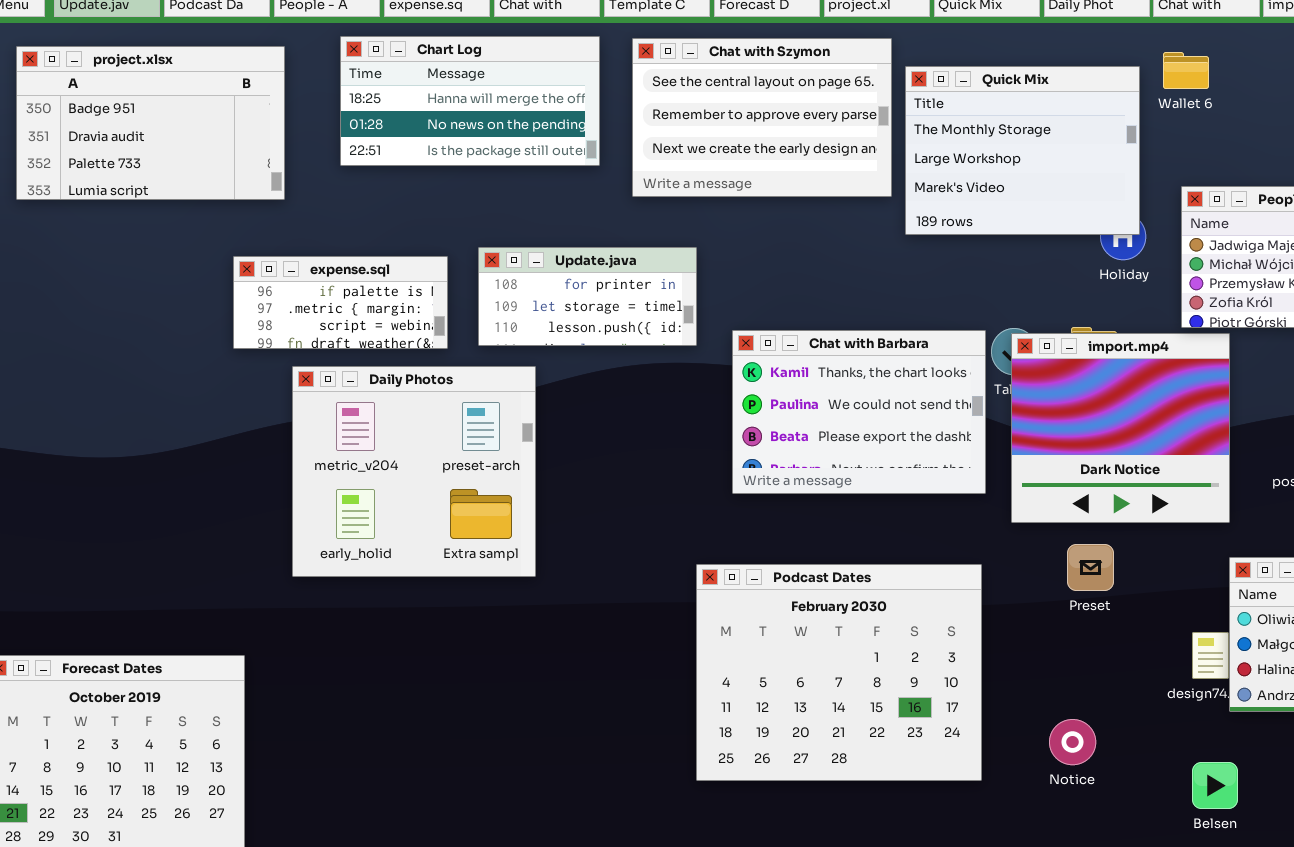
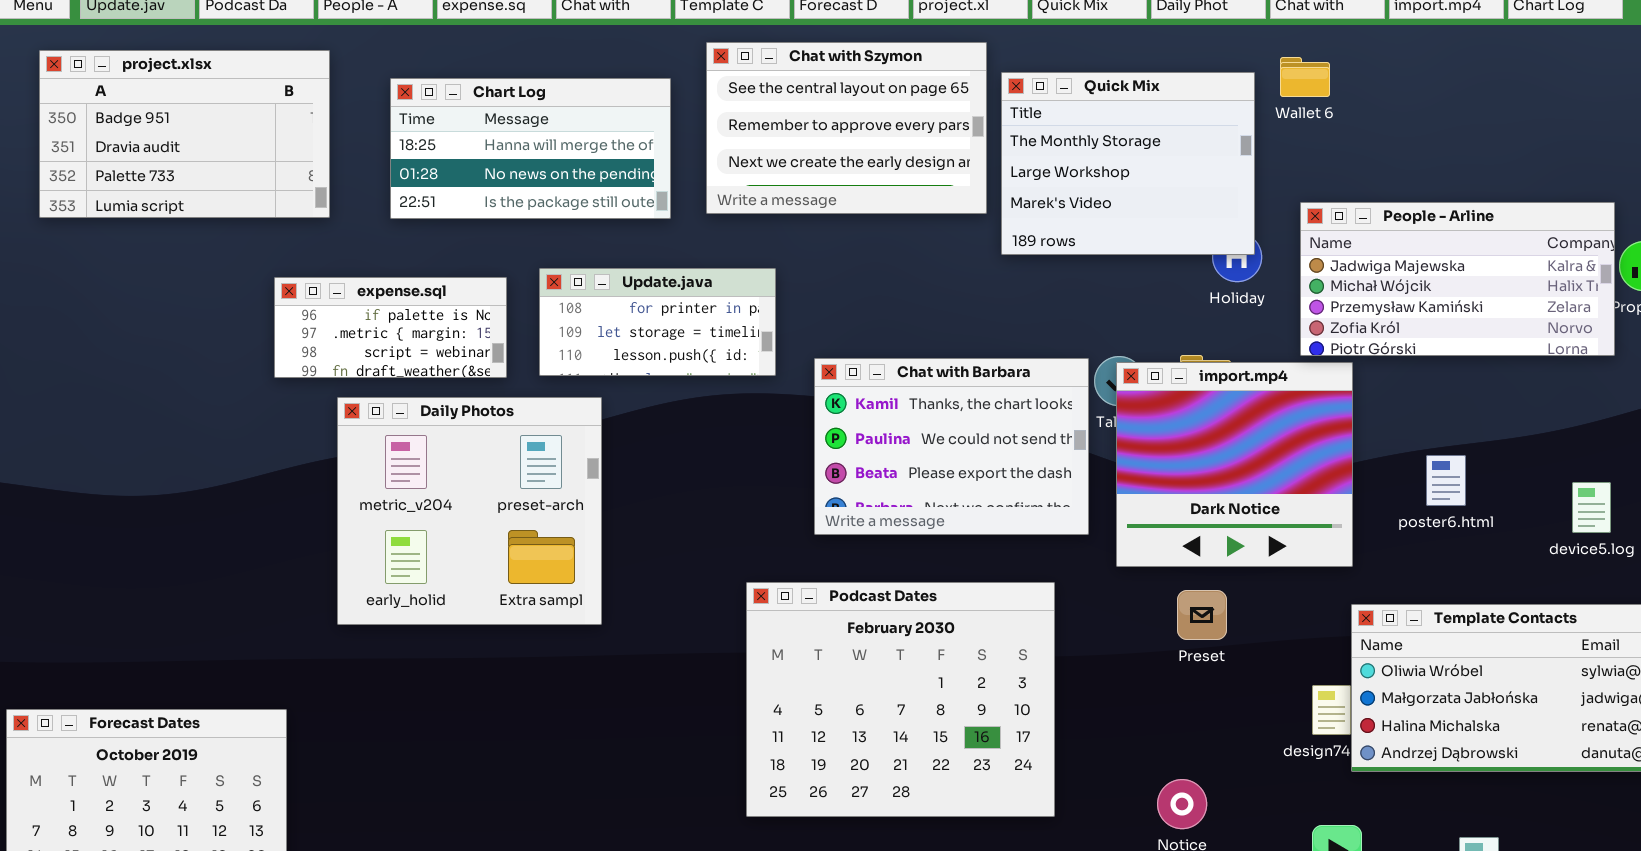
Chart Log: [340,36,600,166] -> [390,78,671,219], moved
Podcast Dates: [696,564,982,781] -> [746,582,1055,817], moved

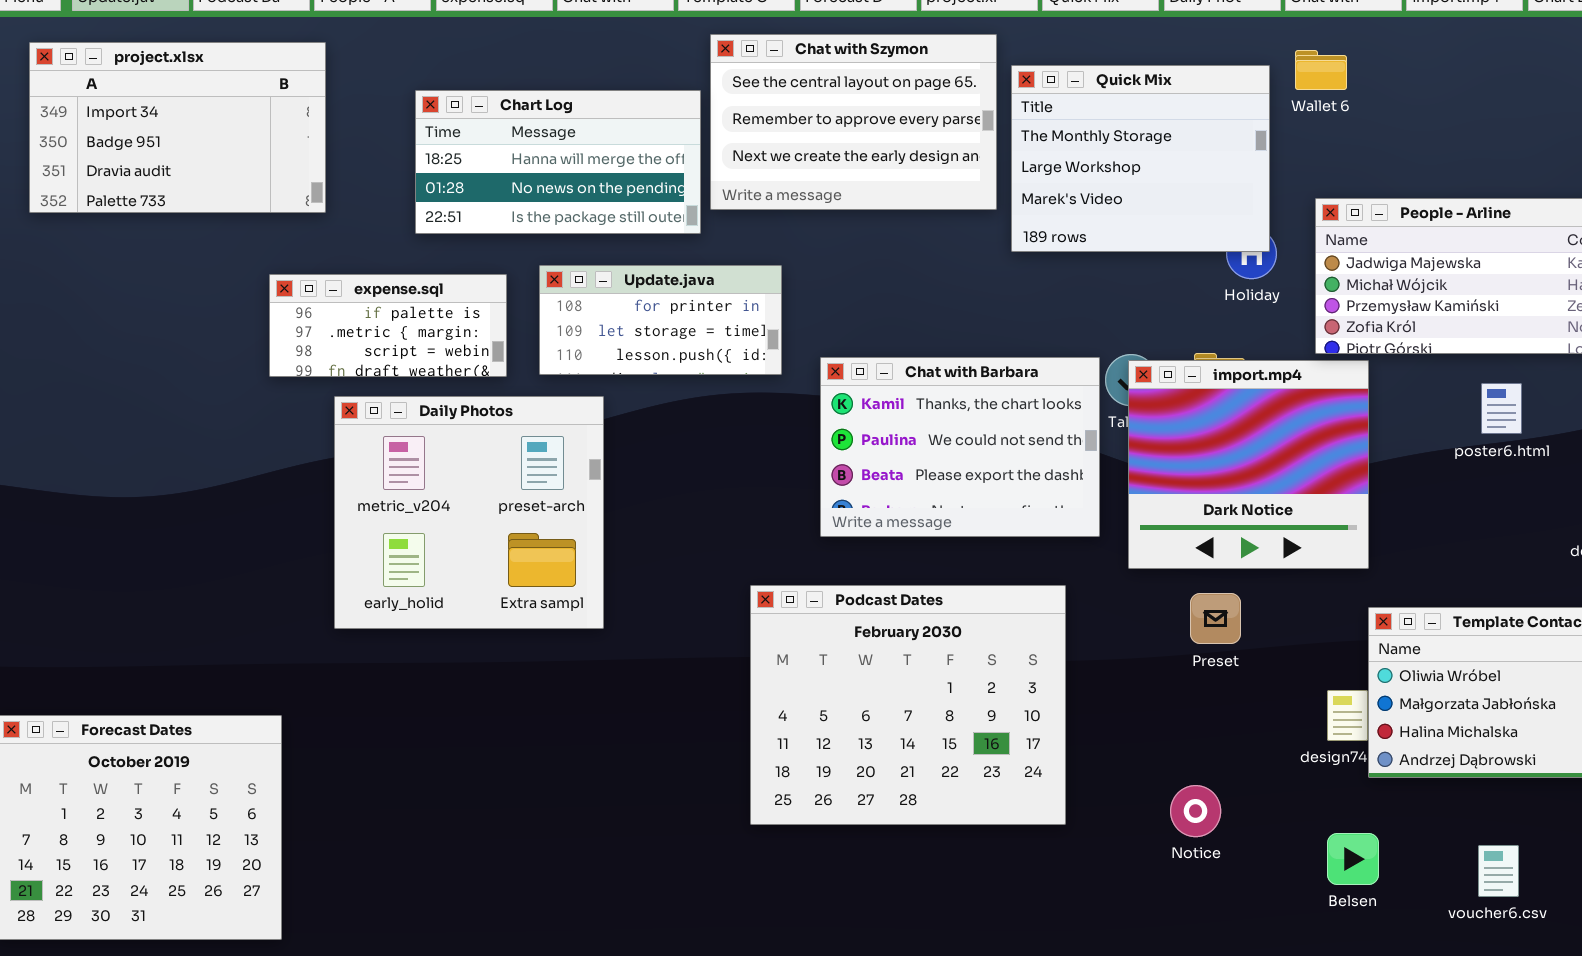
project.xlsx: [39,50,330,218] -> [29,42,326,213], scrolled up 1 row
Chart Log: [390,78,671,219] -> [415,90,701,234], moved
poster6.html: [1426,455,1466,506] -> [1481,383,1522,434], moved

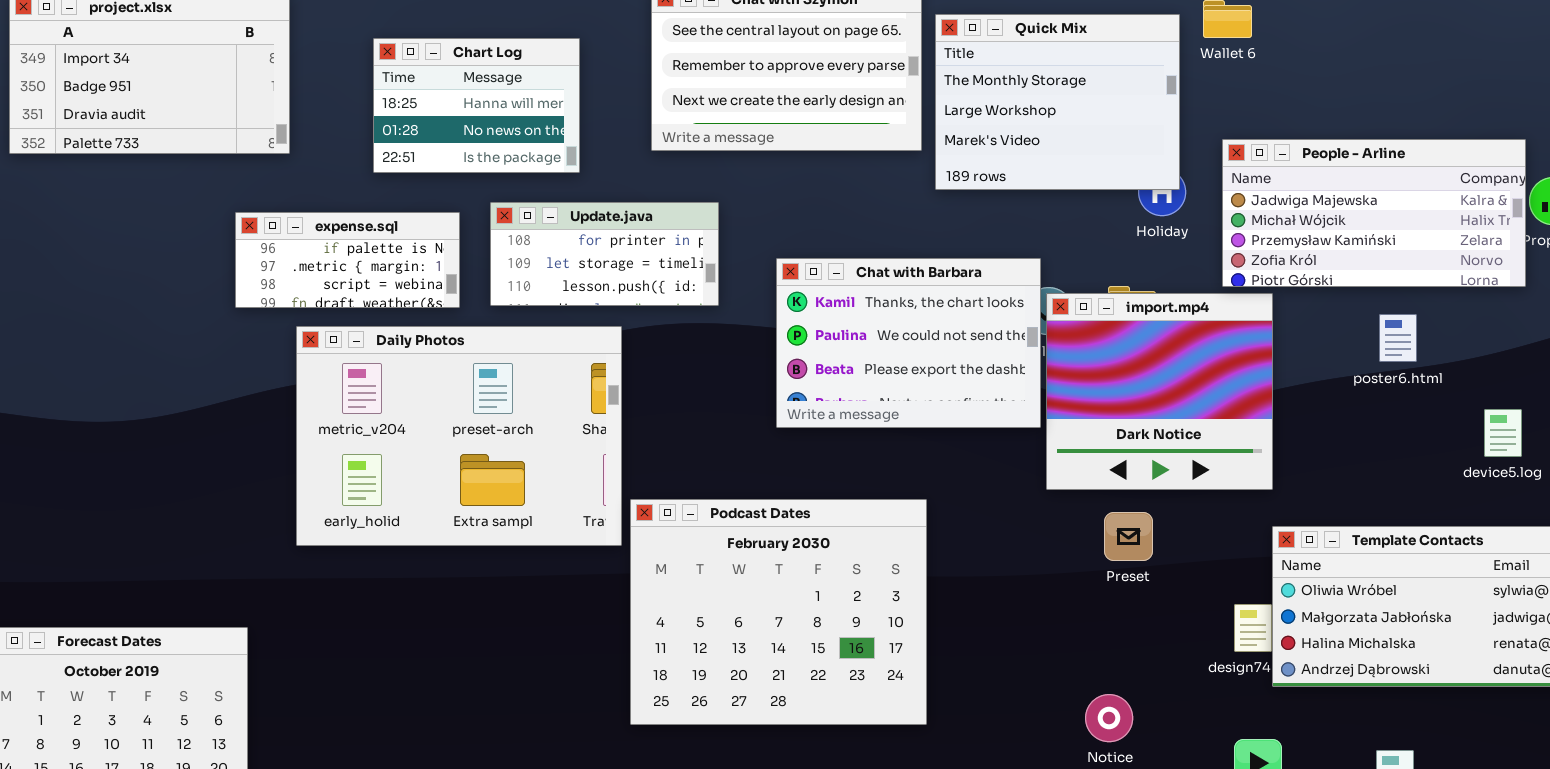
Chart Log: [415,90,701,234] -> [373,38,580,173], resized
Chat with Barbara: [820,357,1100,537] -> [776,258,1041,428], moved
Daily Photos: [334,396,604,629] -> [296,326,622,546], resized
Podcast Dates: [750,585,1066,825] -> [630,499,927,725], moved

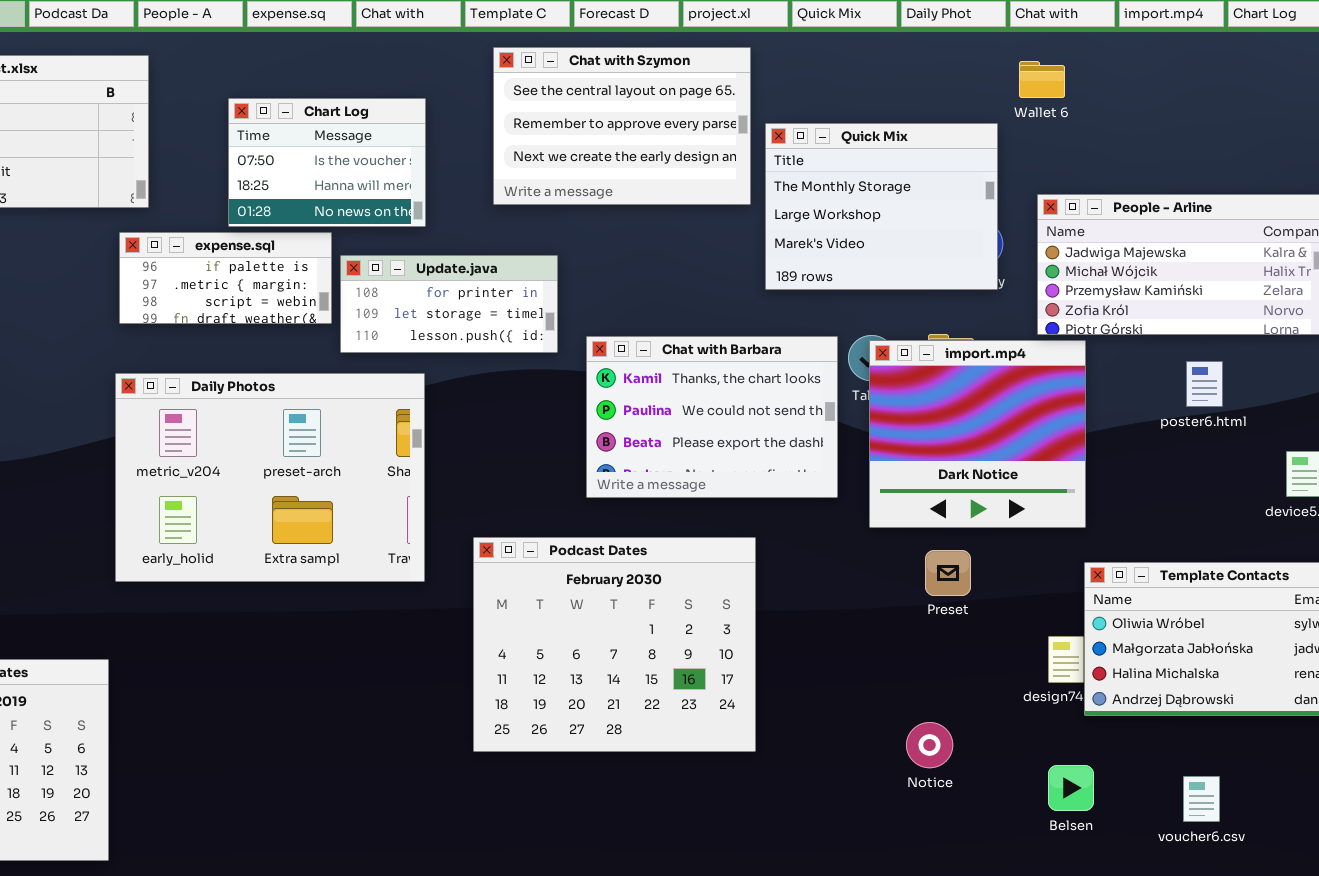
Quick Mix: [935,14,1180,190] -> [765,123,998,290], moved
Chart Log: [373,38,580,173] -> [228,98,426,227], scrolled up 1 row
expense.sql: [235,212,460,308] -> [119,232,332,324], moved
Chat with Barbara: [776,258,1041,428] -> [586,336,838,498], moved
Daily Photos: [296,326,622,546] -> [115,373,425,582], moved

